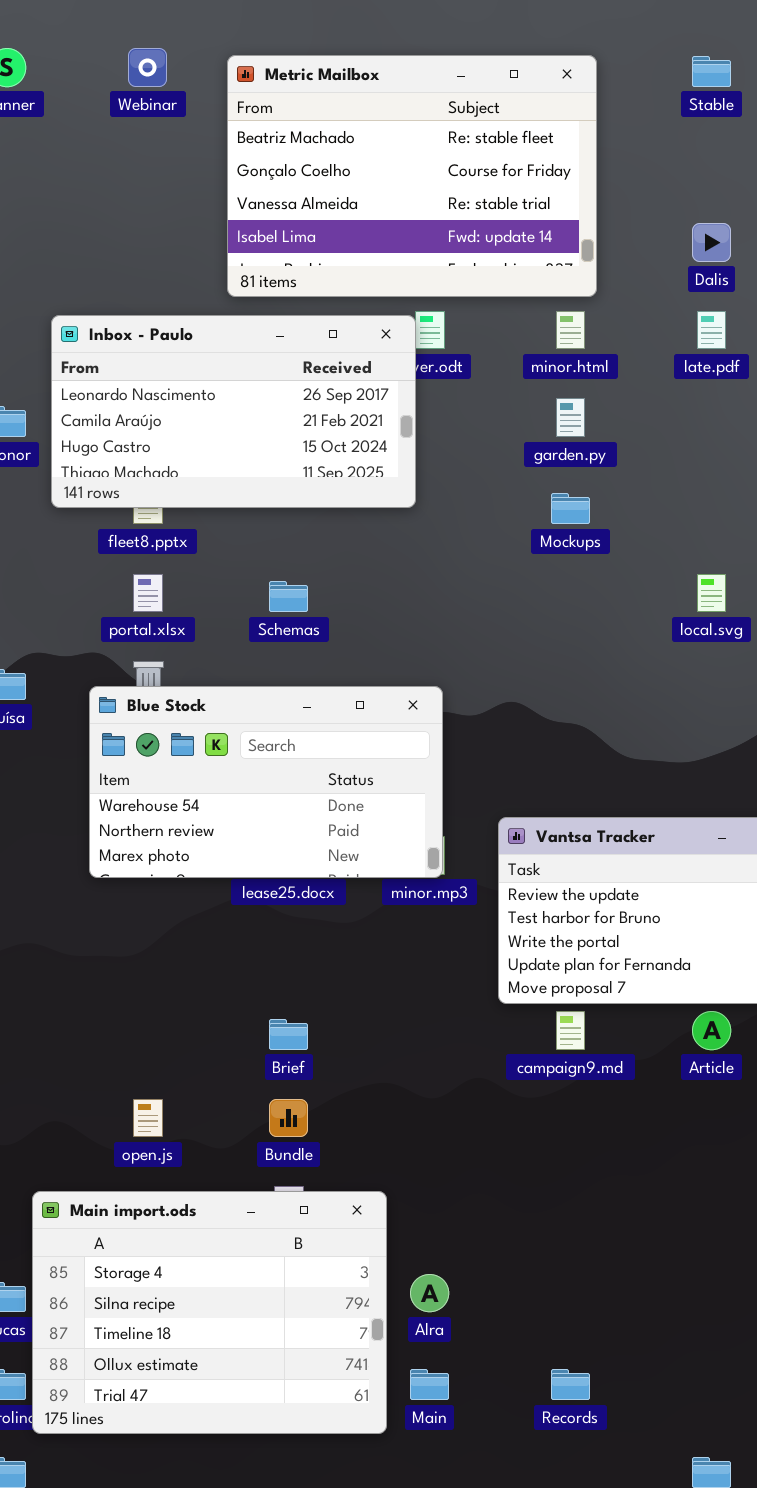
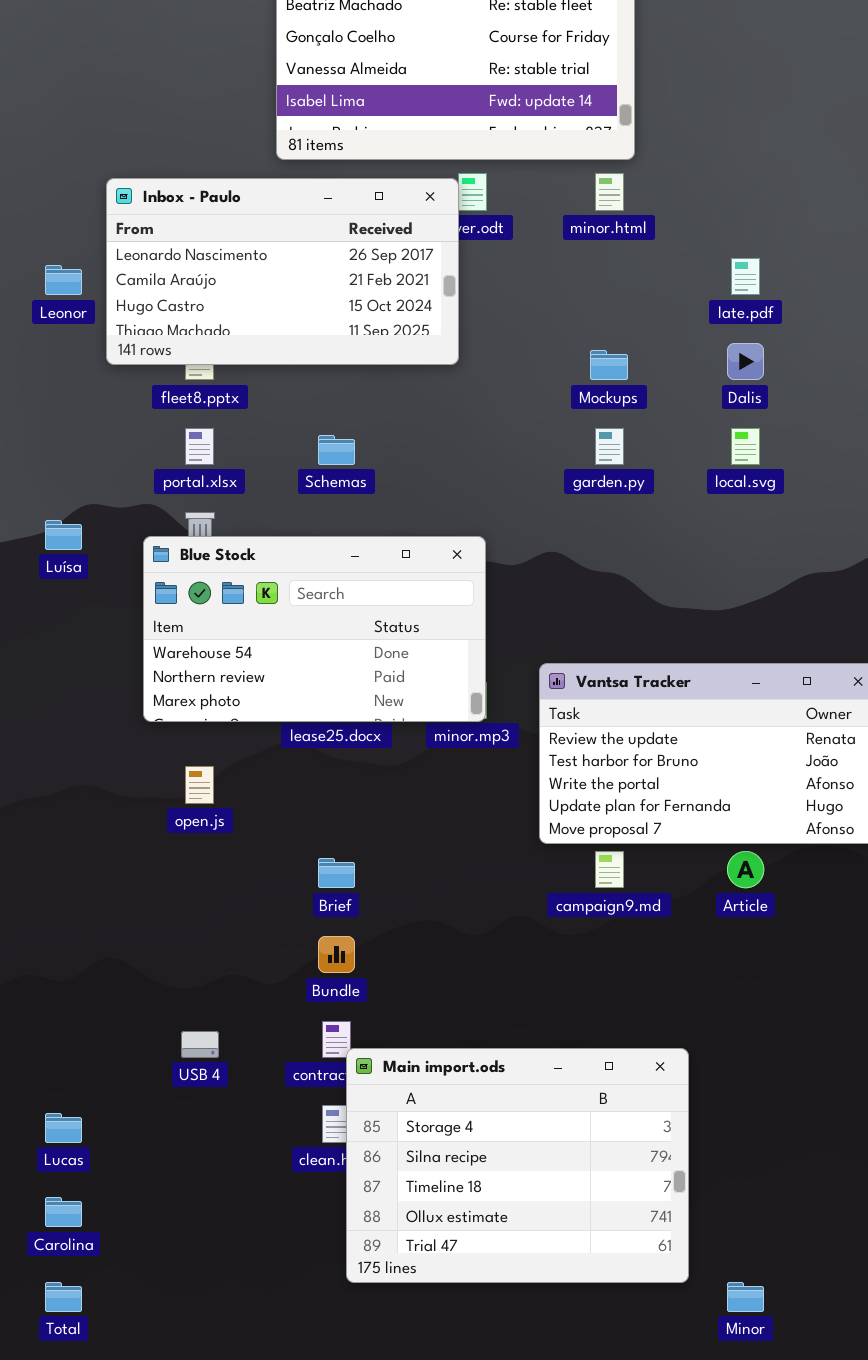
Dalis: [692,223,731,262] -> [727,343,764,380], moved
late.pdf: [697,311,726,349] -> [731,258,760,295], moved
garden.py: [556,398,585,437] -> [595,428,624,465], moved
open.js: [133,1099,163,1137] -> [185,766,214,804], moved
Main import.ods: [32,1191,387,1434] -> [346,1048,689,1283], moved

